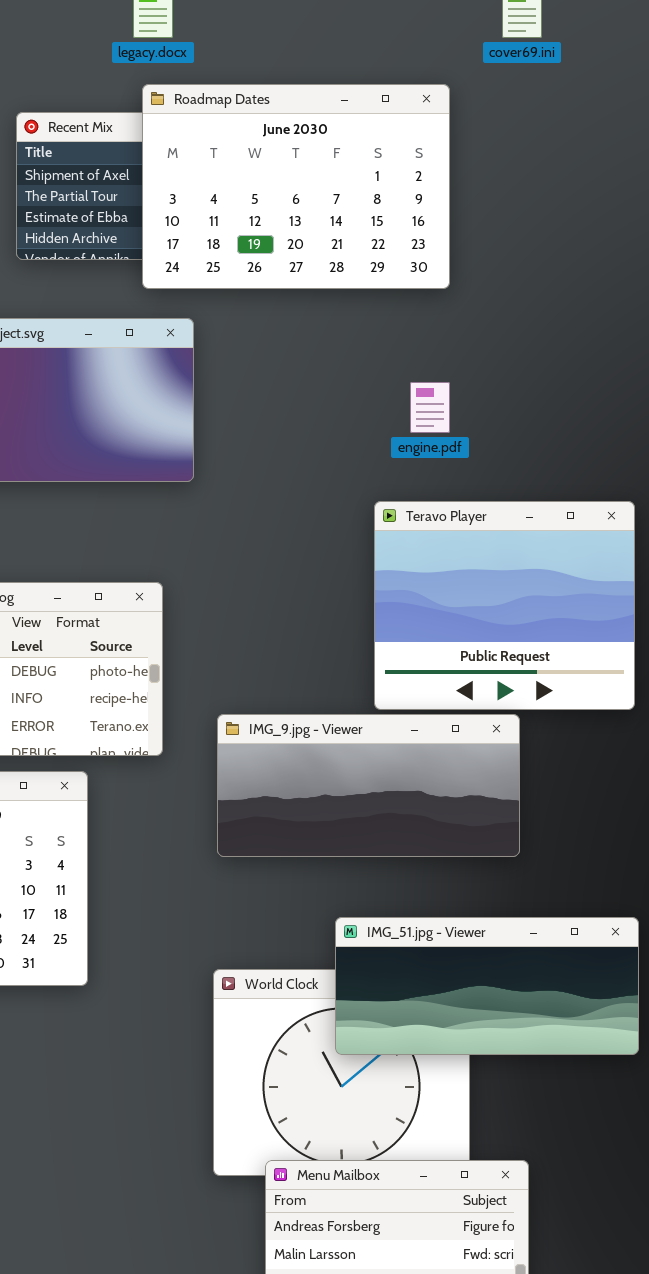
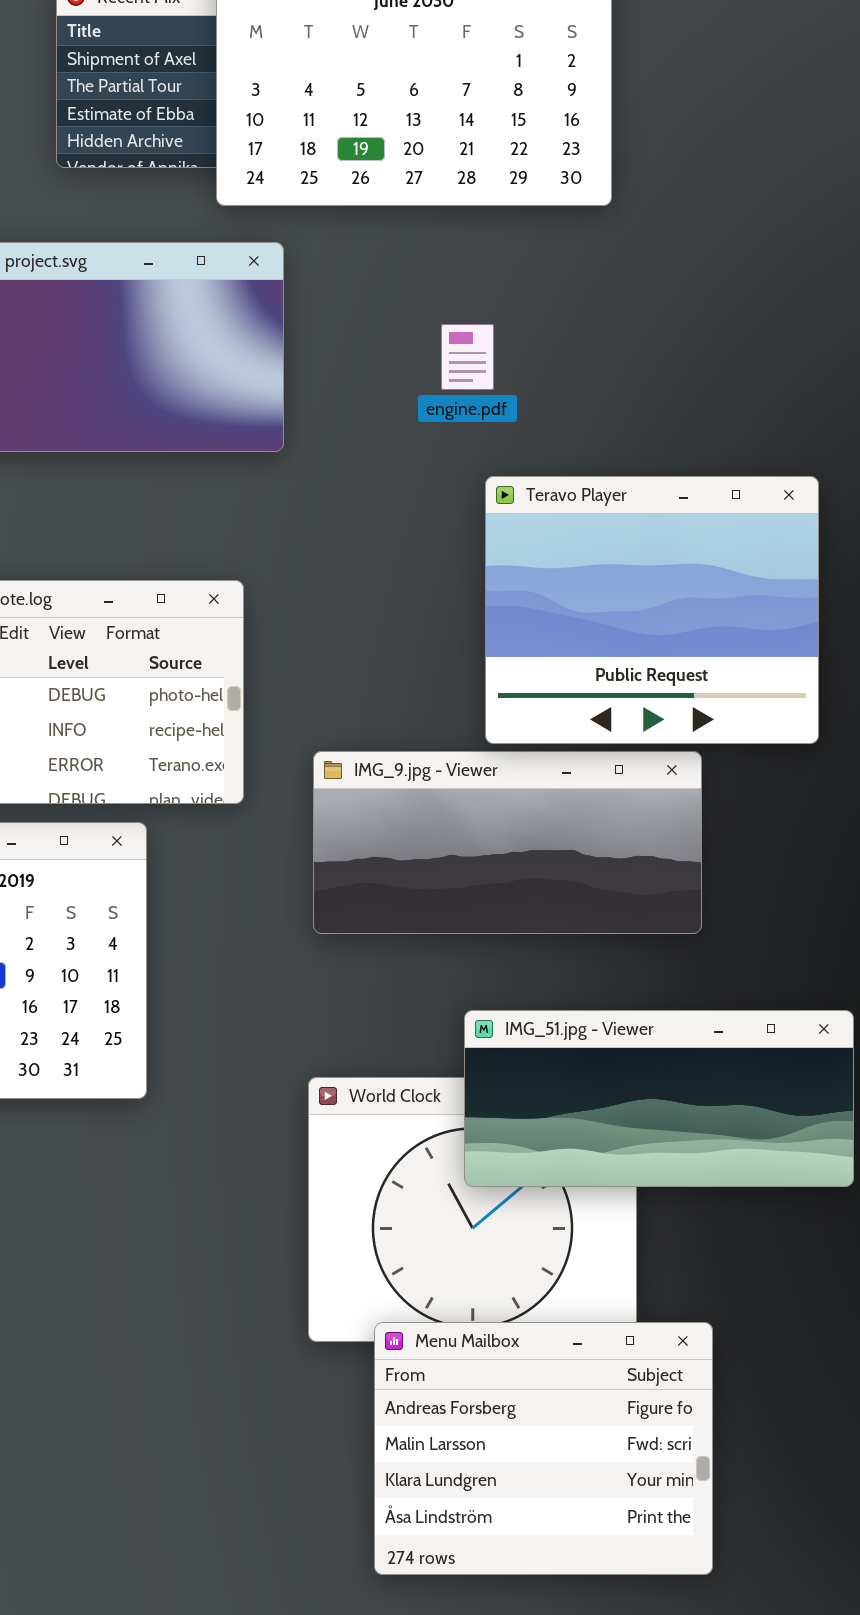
engine.pdf: [410,382,450,433] -> [441,324,494,390], moved
Teravo Player: [374,501,635,710] -> [485,476,819,744], moved

